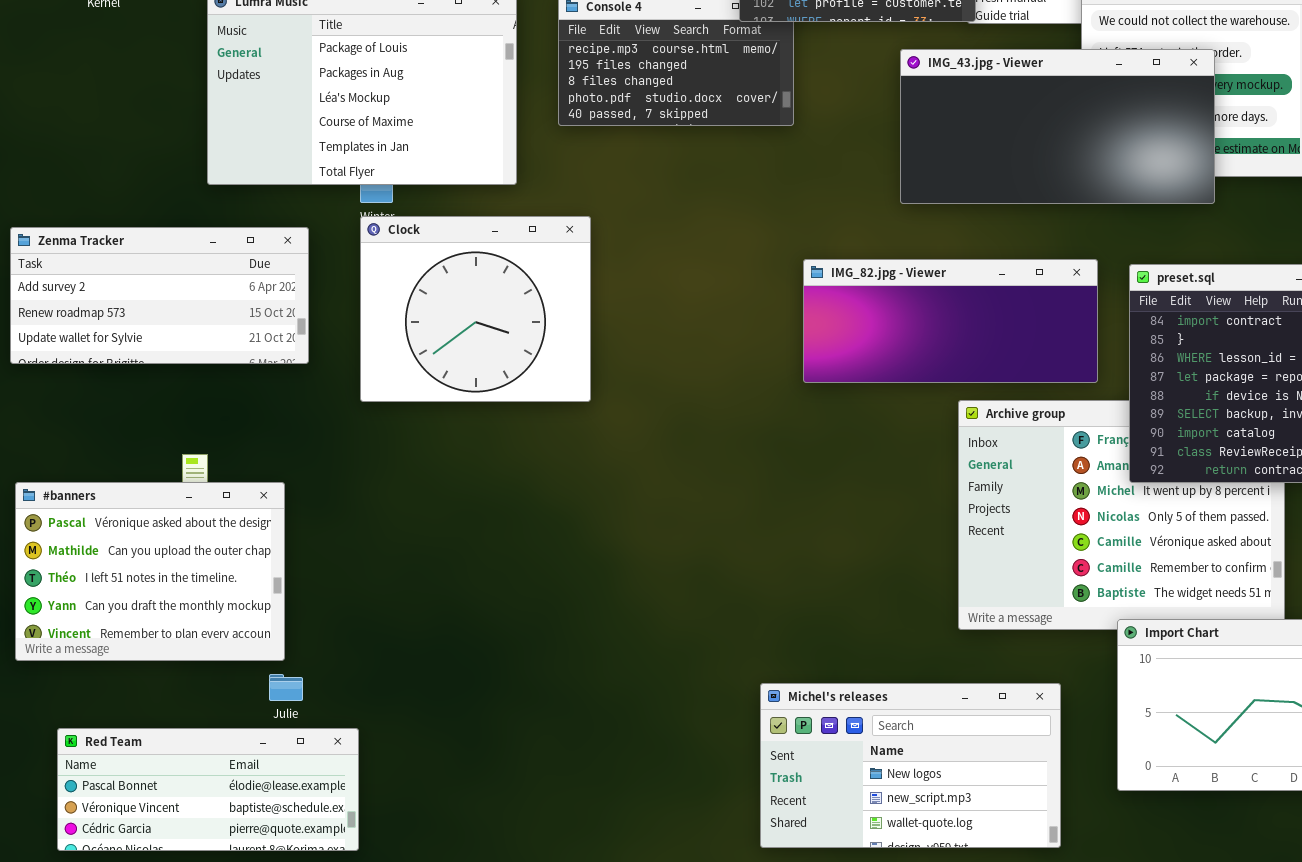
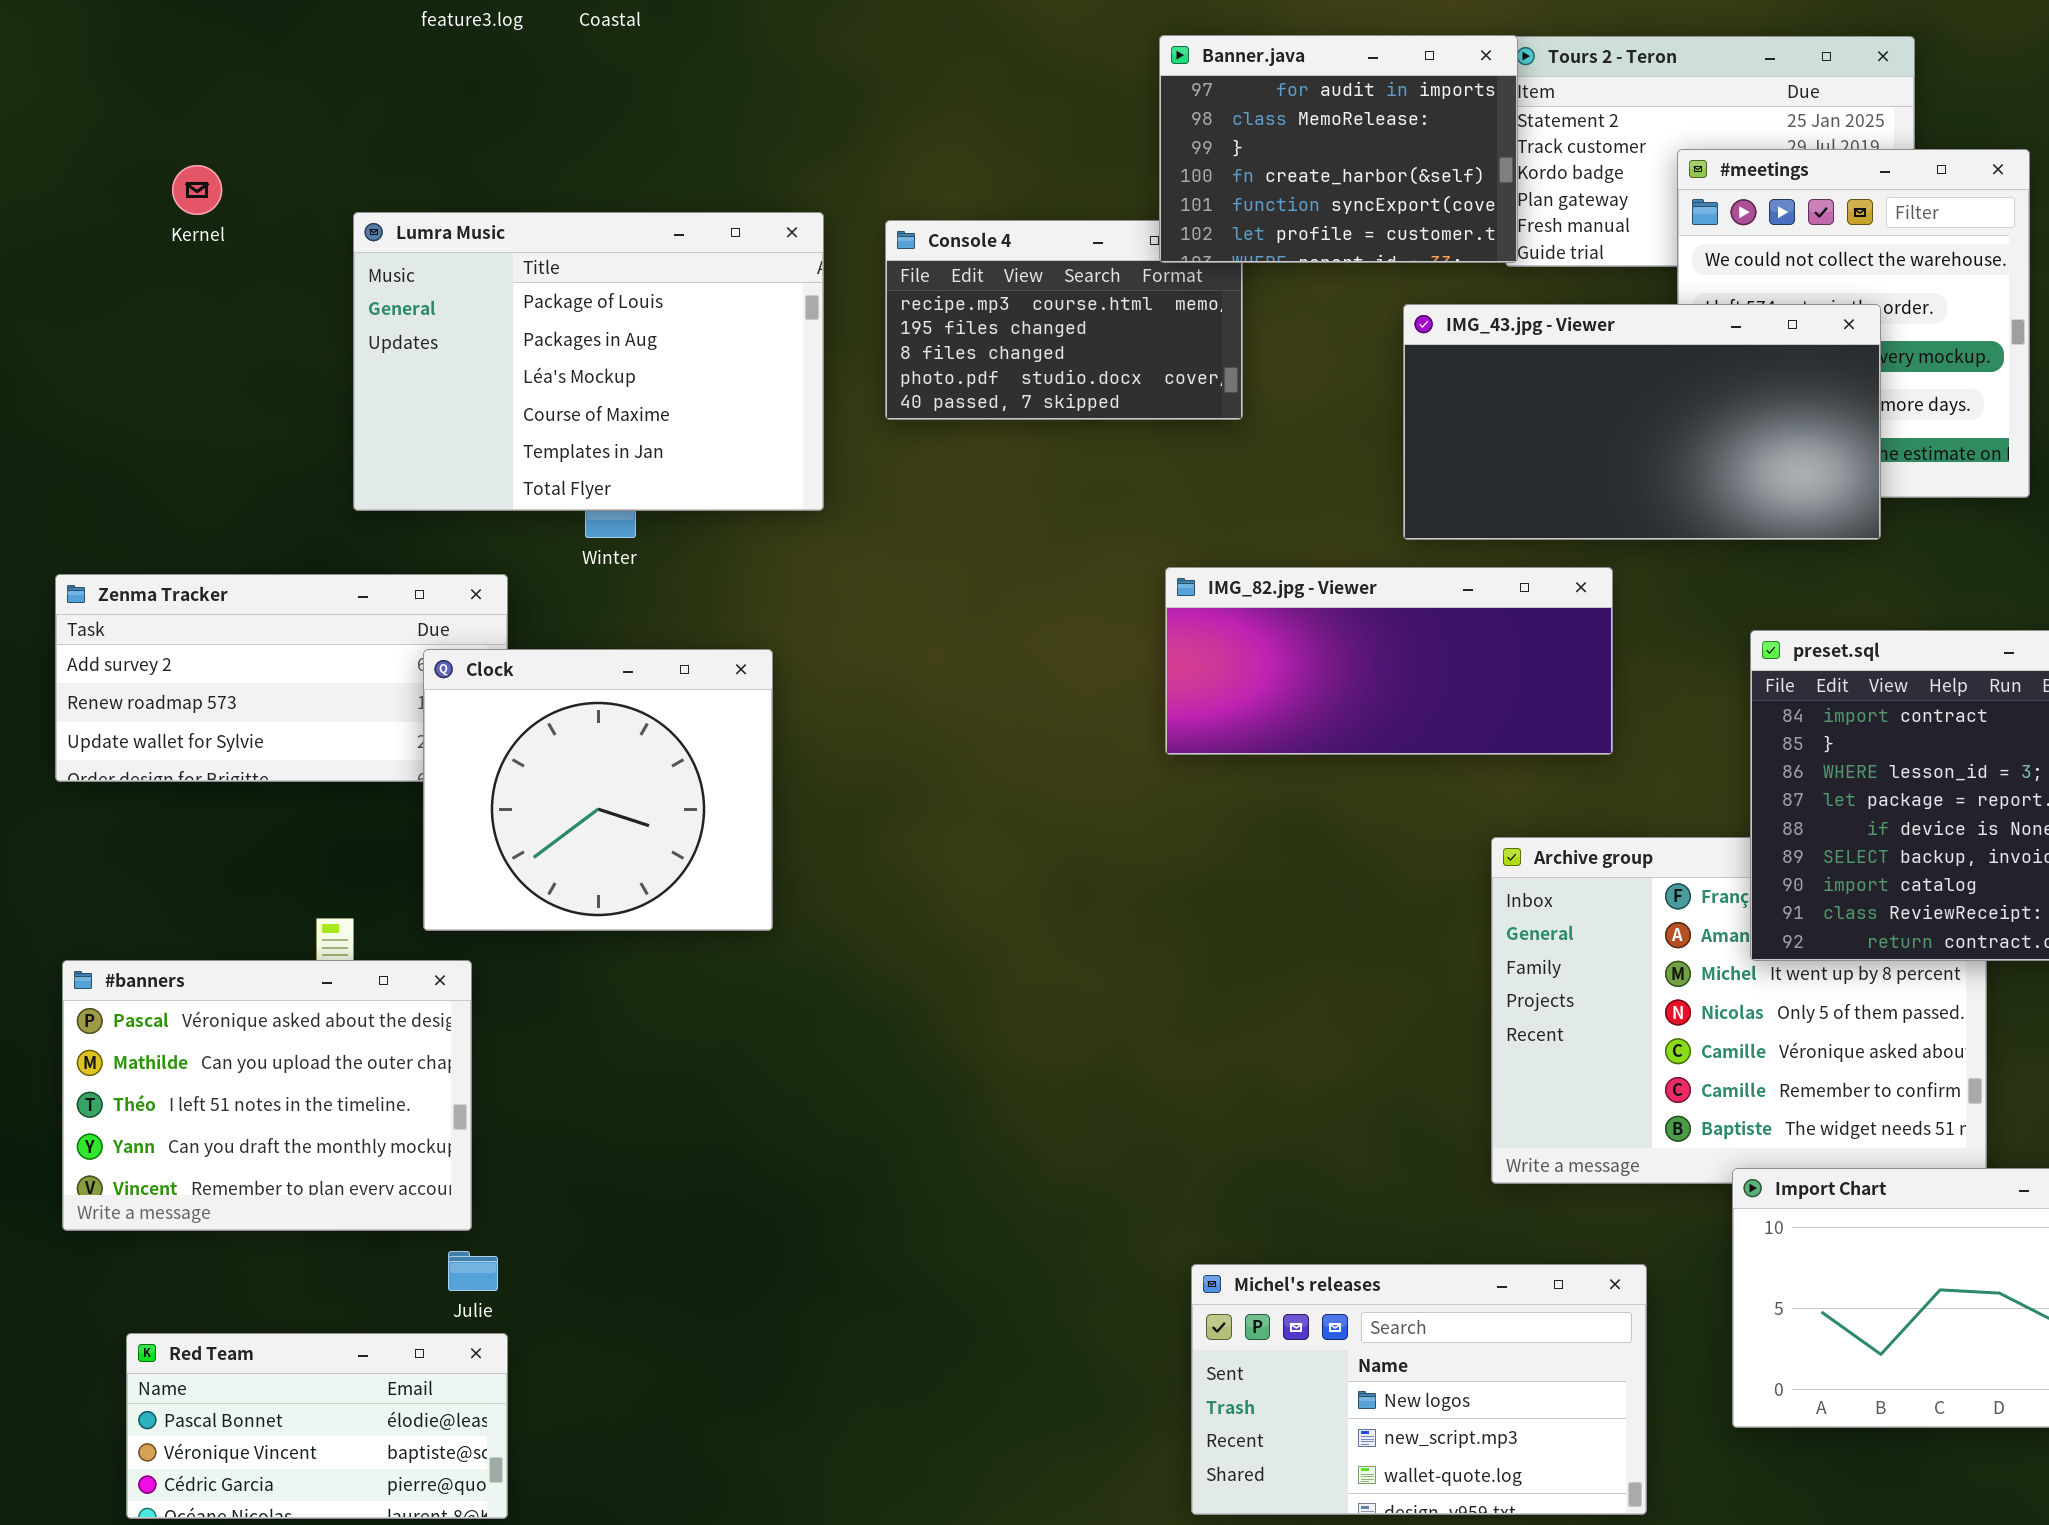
Clock: [360,216,591,402] -> [423,649,773,931], moved
IMG_82.jpg - Viewer: [803,259,1098,383] -> [1165,567,1613,755], moved
Red Team: [57,728,359,851] -> [126,1333,508,1519], resized

